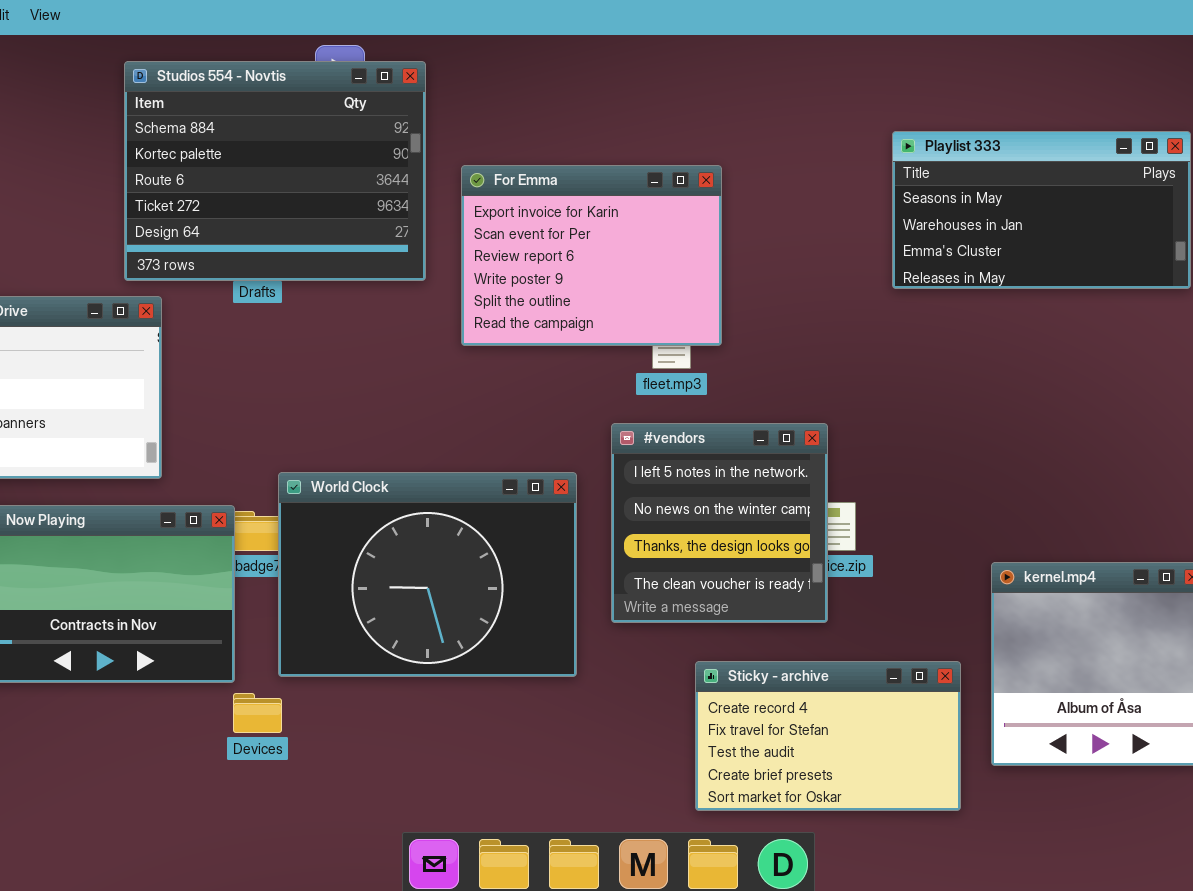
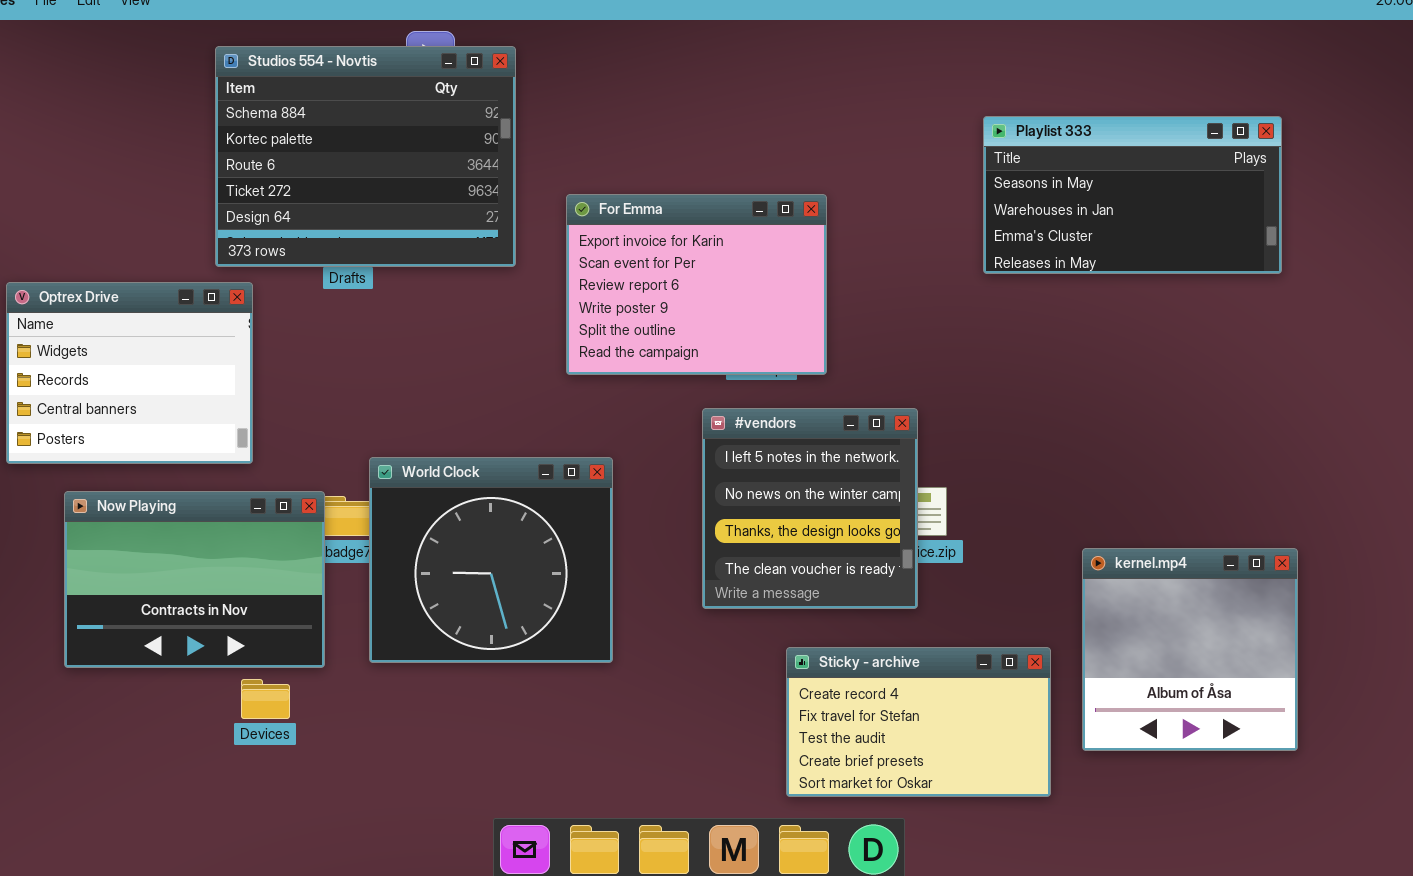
For Emma: [461,165,722,346] -> [566,194,827,375], moved
World Clock: [278,472,577,677] -> [369,457,613,663], resized
Devices: [233,693,282,733] -> [241,679,290,719], moved

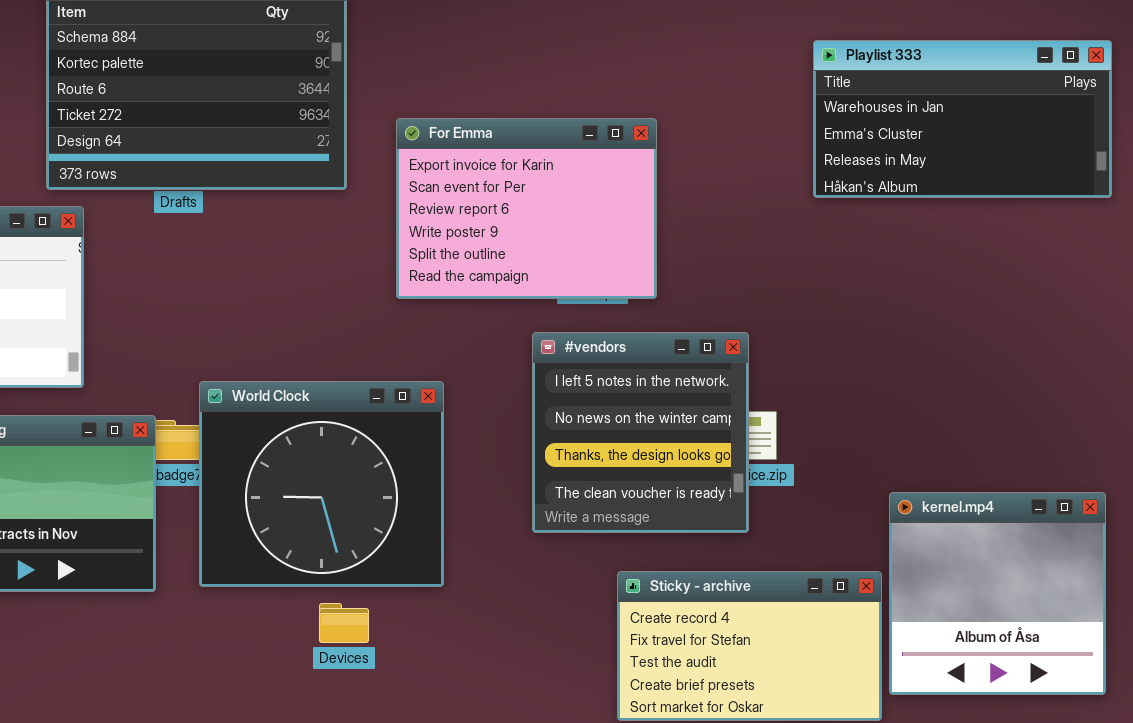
Playlist 333: [983,116,1282,274] -> [813,40,1112,198], scrolled down 1 row
kernel.mp4: [1082,548,1298,751] -> [889,492,1106,695], moved
Devices: [241,679,290,719] -> [319,603,369,643], moved

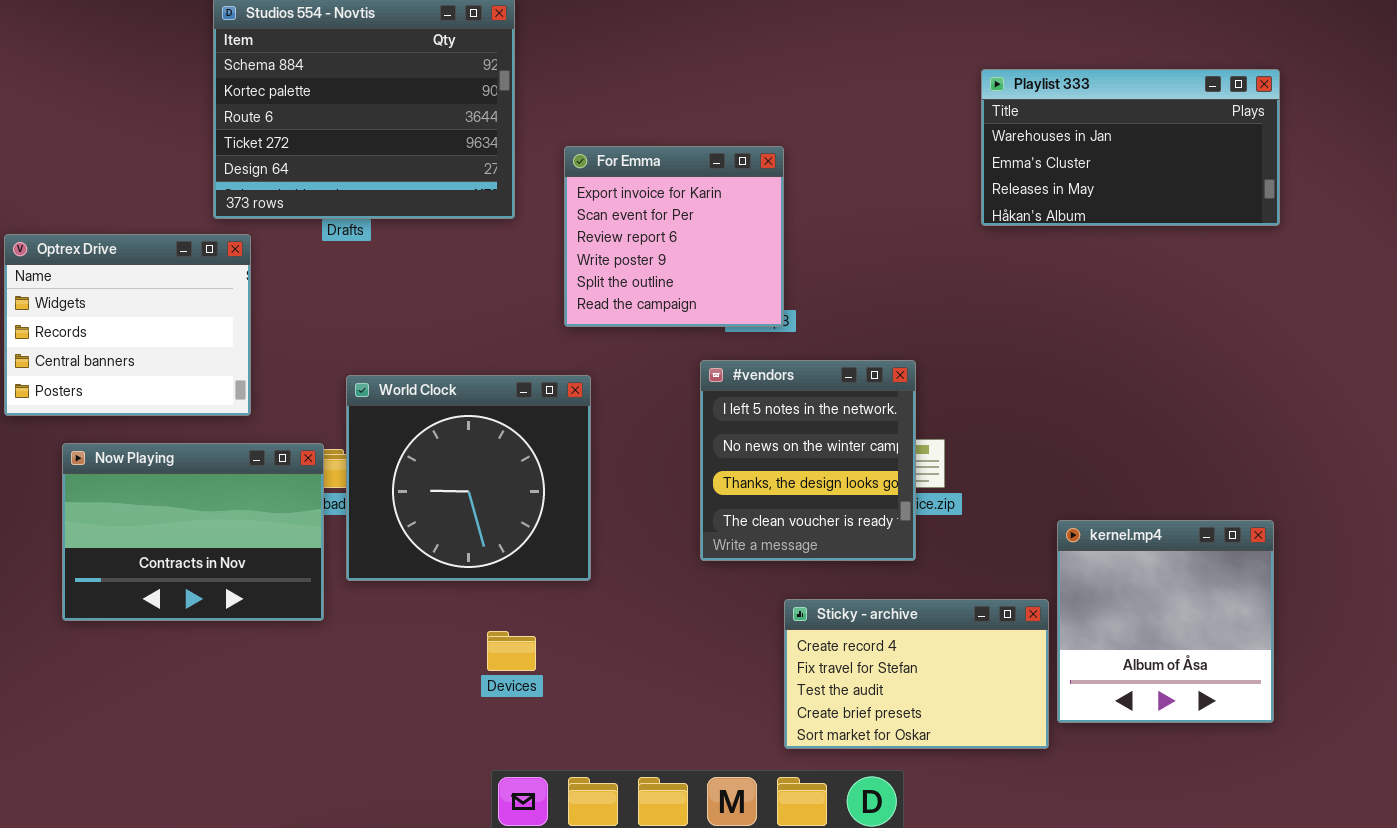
For Emma: [396,118,657,299] -> [564,146,784,327], resized
World Clock: [199,381,444,587] -> [346,375,591,581], moved

